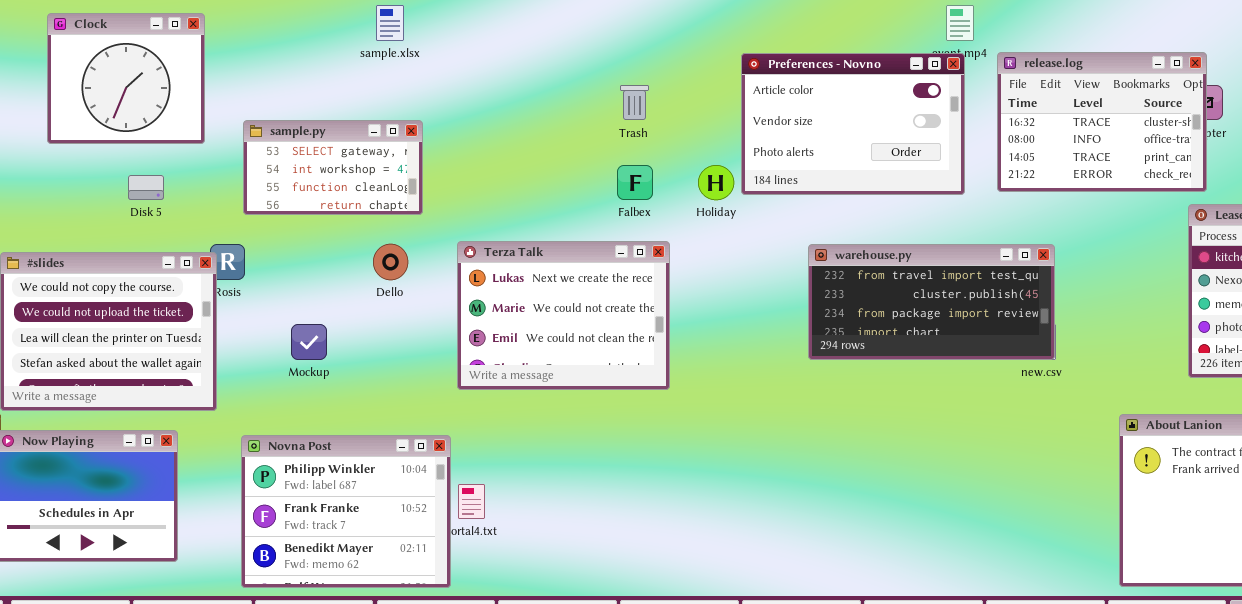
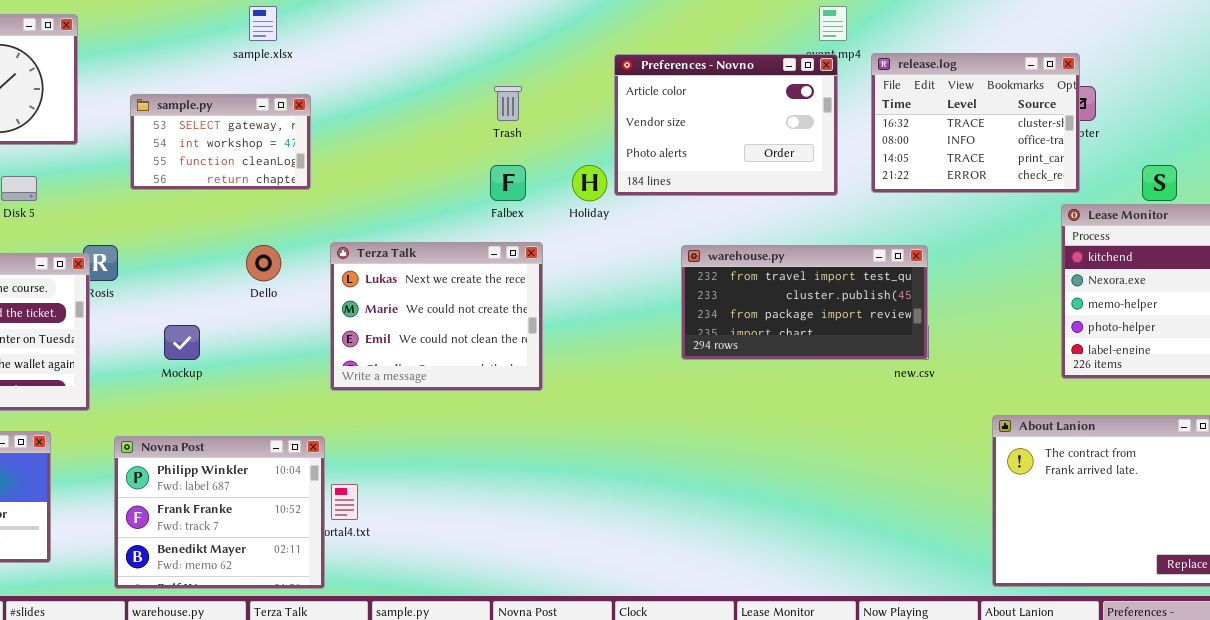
sample.py: [243,120,423,215] -> [130,94,311,190], moved

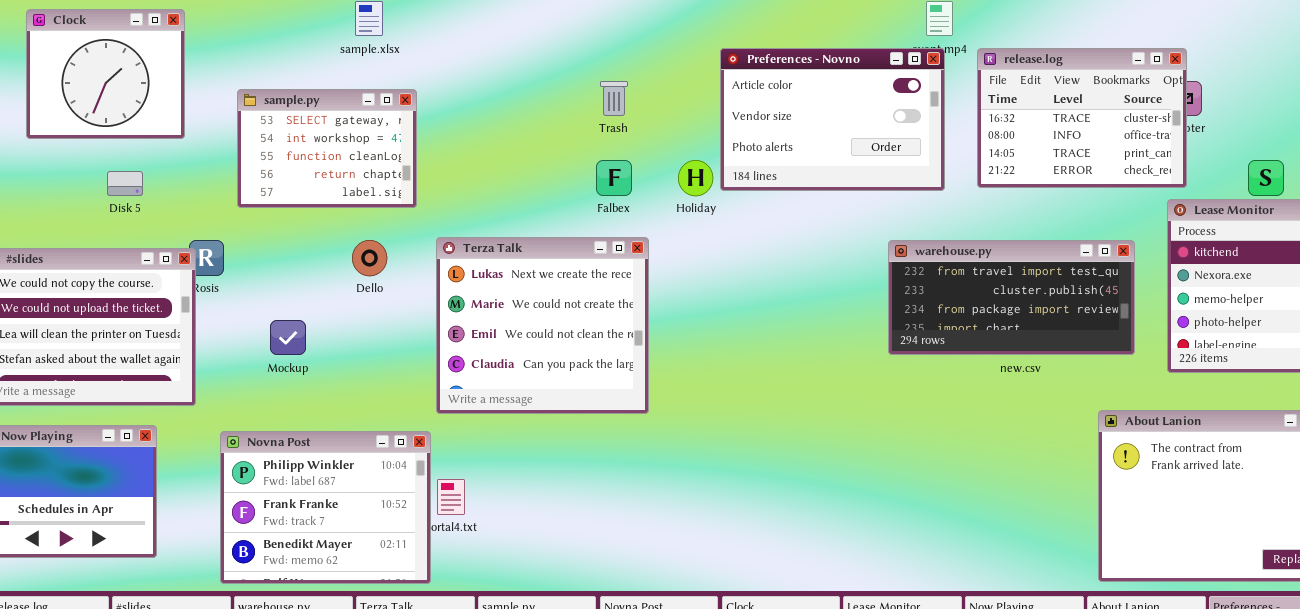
sample.py: [130,94,311,190] -> [237,89,417,208], resized
Terza Talk: [330,242,543,391] -> [436,237,649,414], resized
warehouse.py: [681,245,928,360] -> [888,240,1135,355], moved

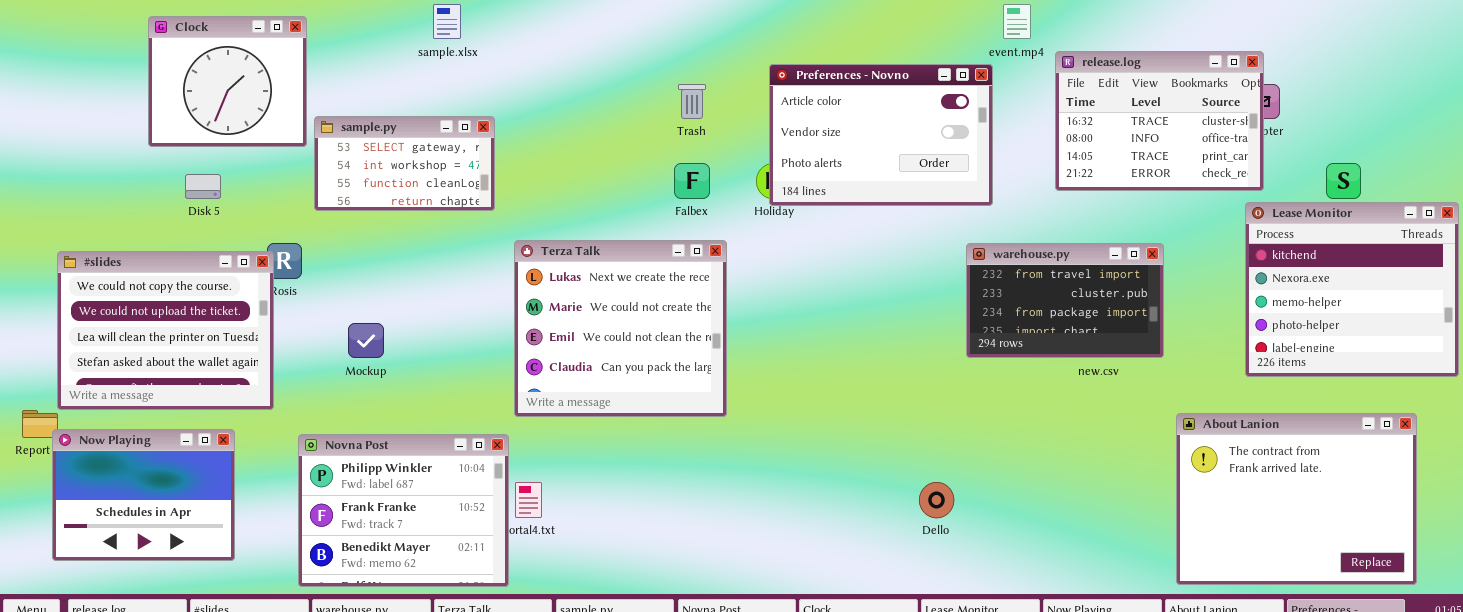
Clock: [26,9,185,139] -> [148,16,307,147], moved
Preferences - Novno: [720,48,945,191] -> [769,64,993,206], moved
sample.py: [237,89,417,208] -> [314,116,495,211], resized
Dello: [352,240,387,276] -> [919,482,954,518], moved
warehouse.py: [888,240,1135,355] -> [966,243,1164,358], resized

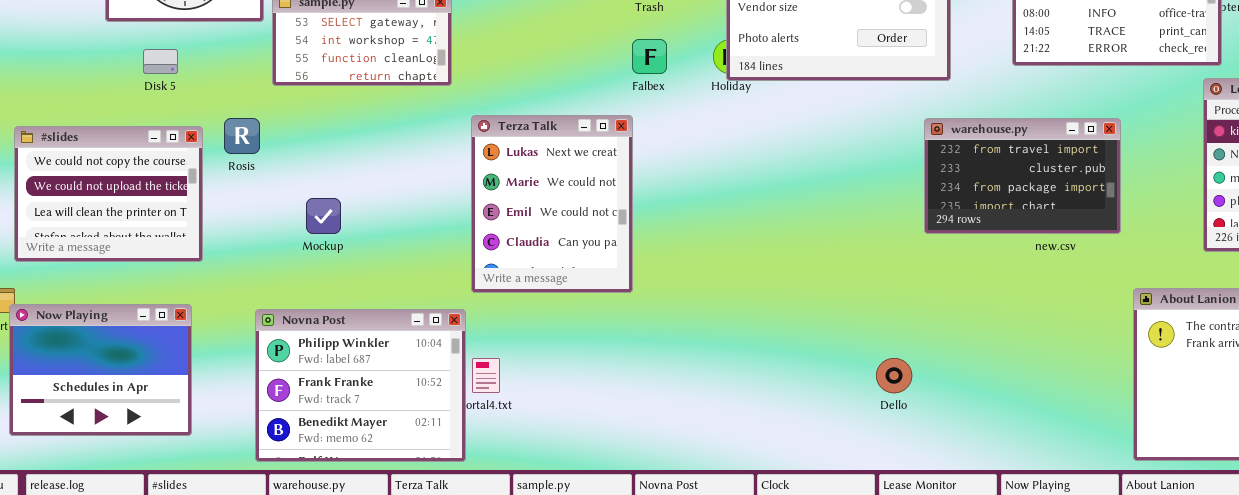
Terza Talk: [514,240,727,417] -> [471,115,633,293], resized
#slides: [57,251,274,410] -> [14,126,203,262], resized

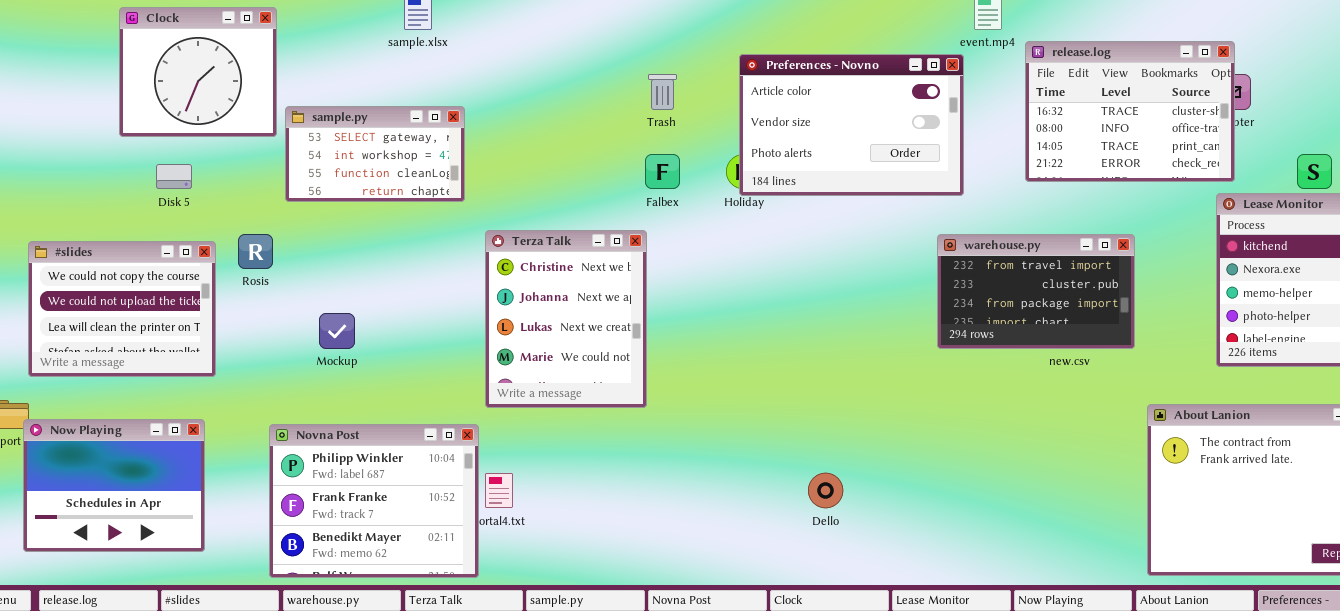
Terza Talk: [471,115,633,293] -> [485,230,647,408], scrolled up 2 rows
Dello: [876,358,912,393] -> [808,473,843,508], moved

